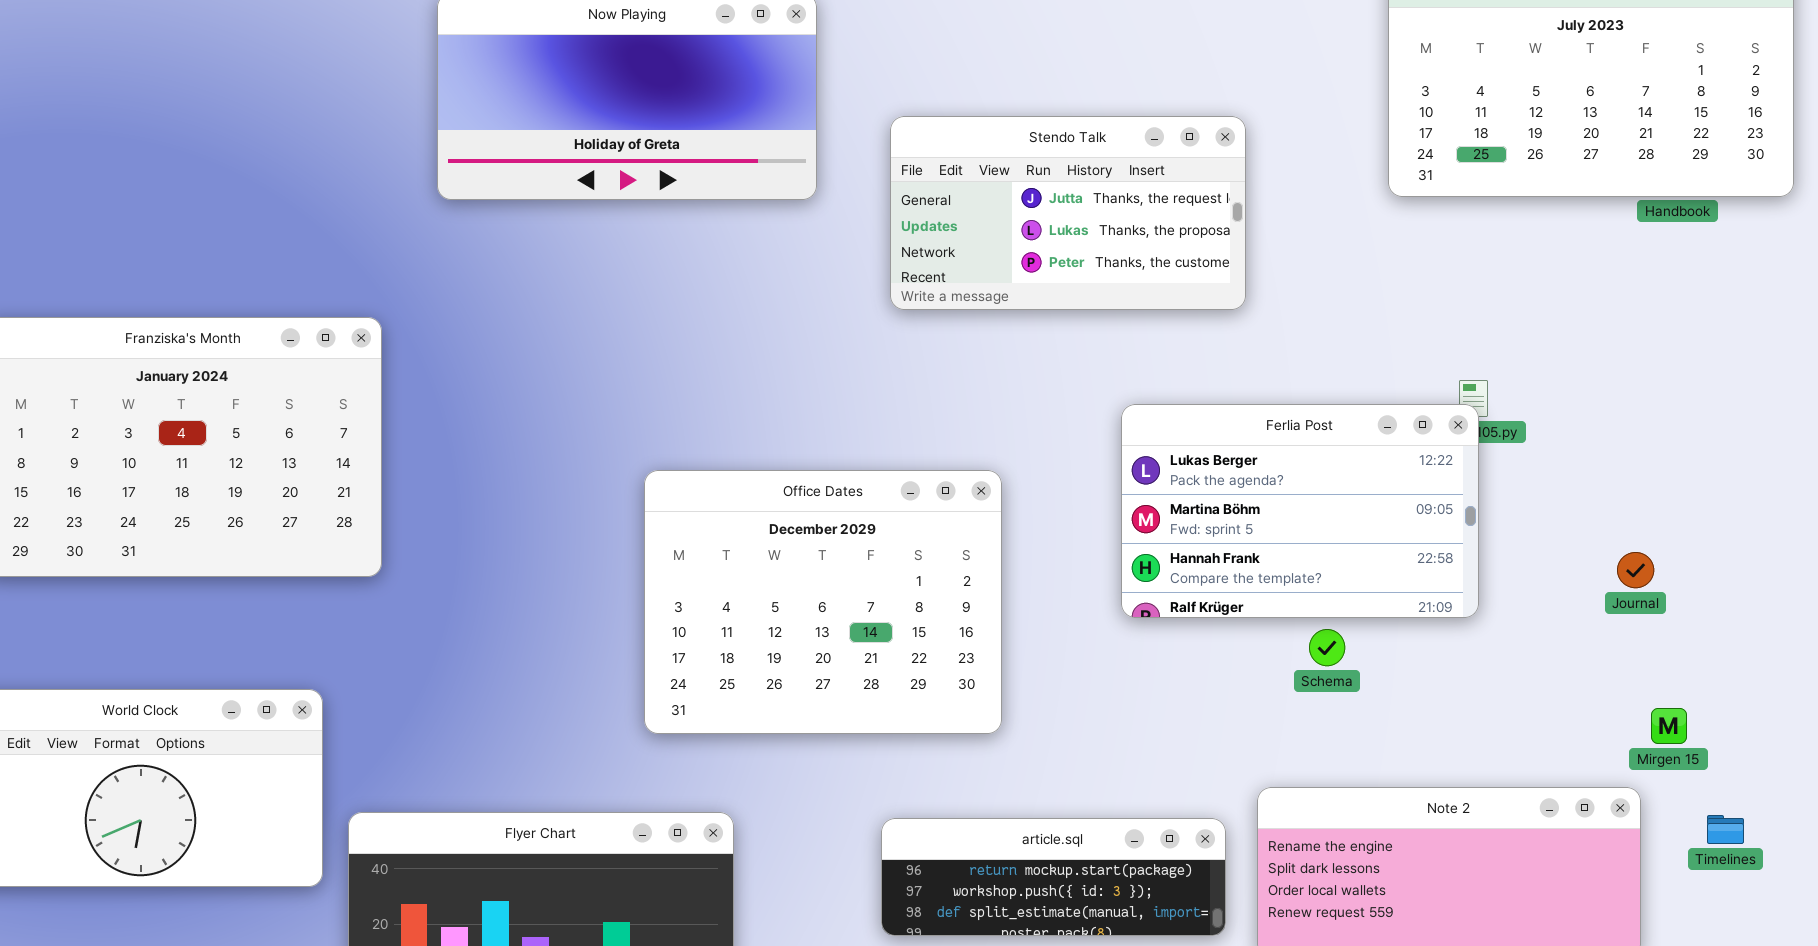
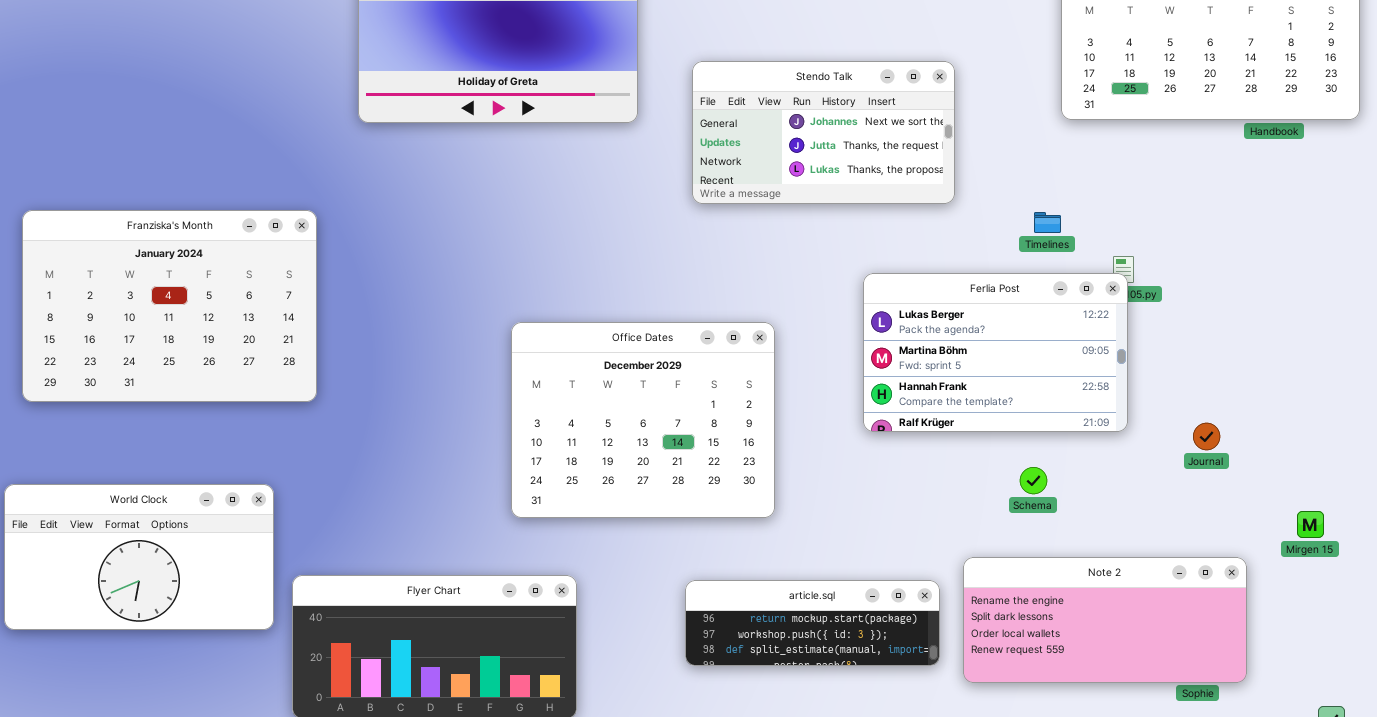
Stendo Talk: [890,116,1246,310] -> [692,61,955,204], scrolled up 1 row
Journal: [1617,552,1654,588] -> [1193,423,1220,450], moved
Schema: [1309,629,1345,666] -> [1020,467,1047,494], moved
Mirgen 15: [1651,708,1687,744] -> [1297,511,1324,538], moved
Timelines: [1707,815,1744,844] -> [1034,212,1061,233], moved

